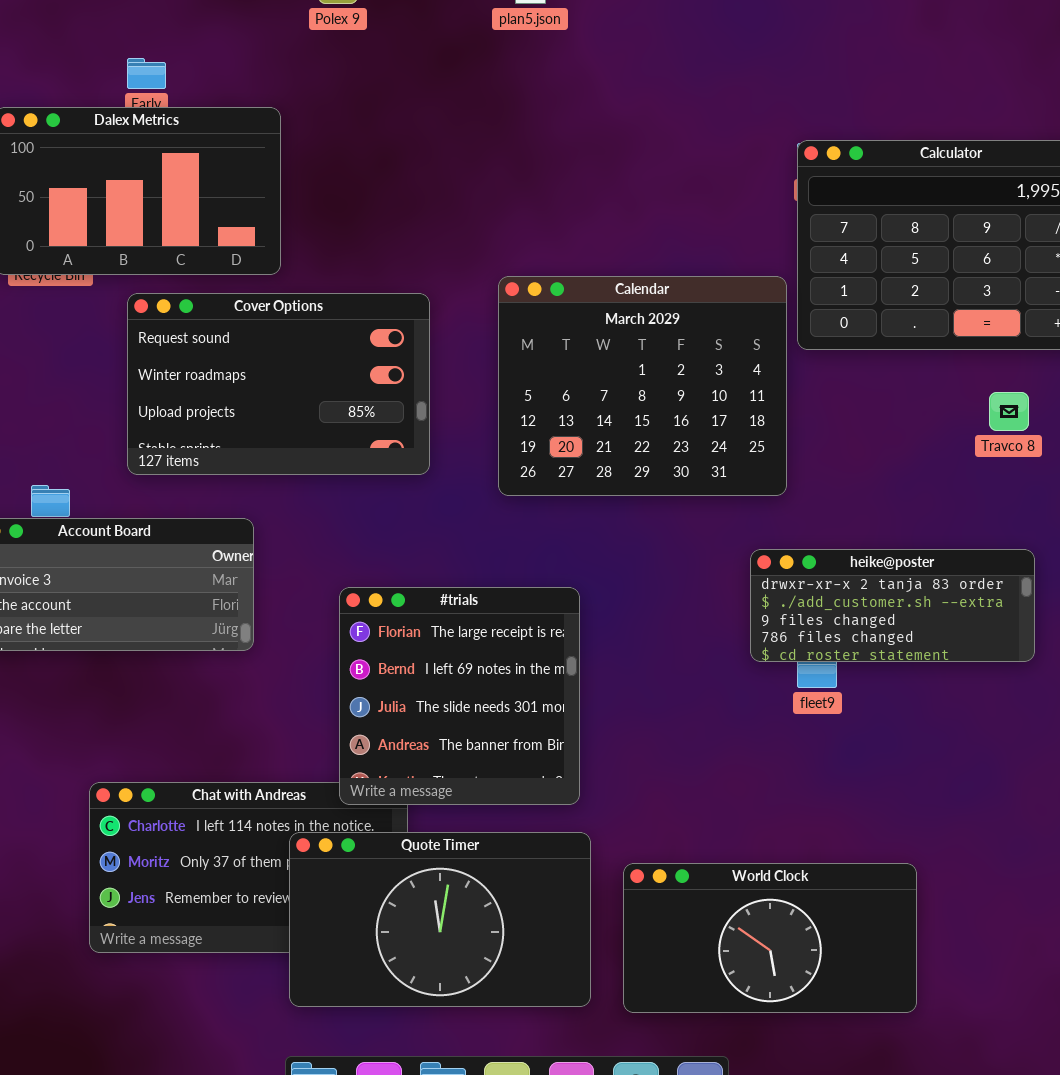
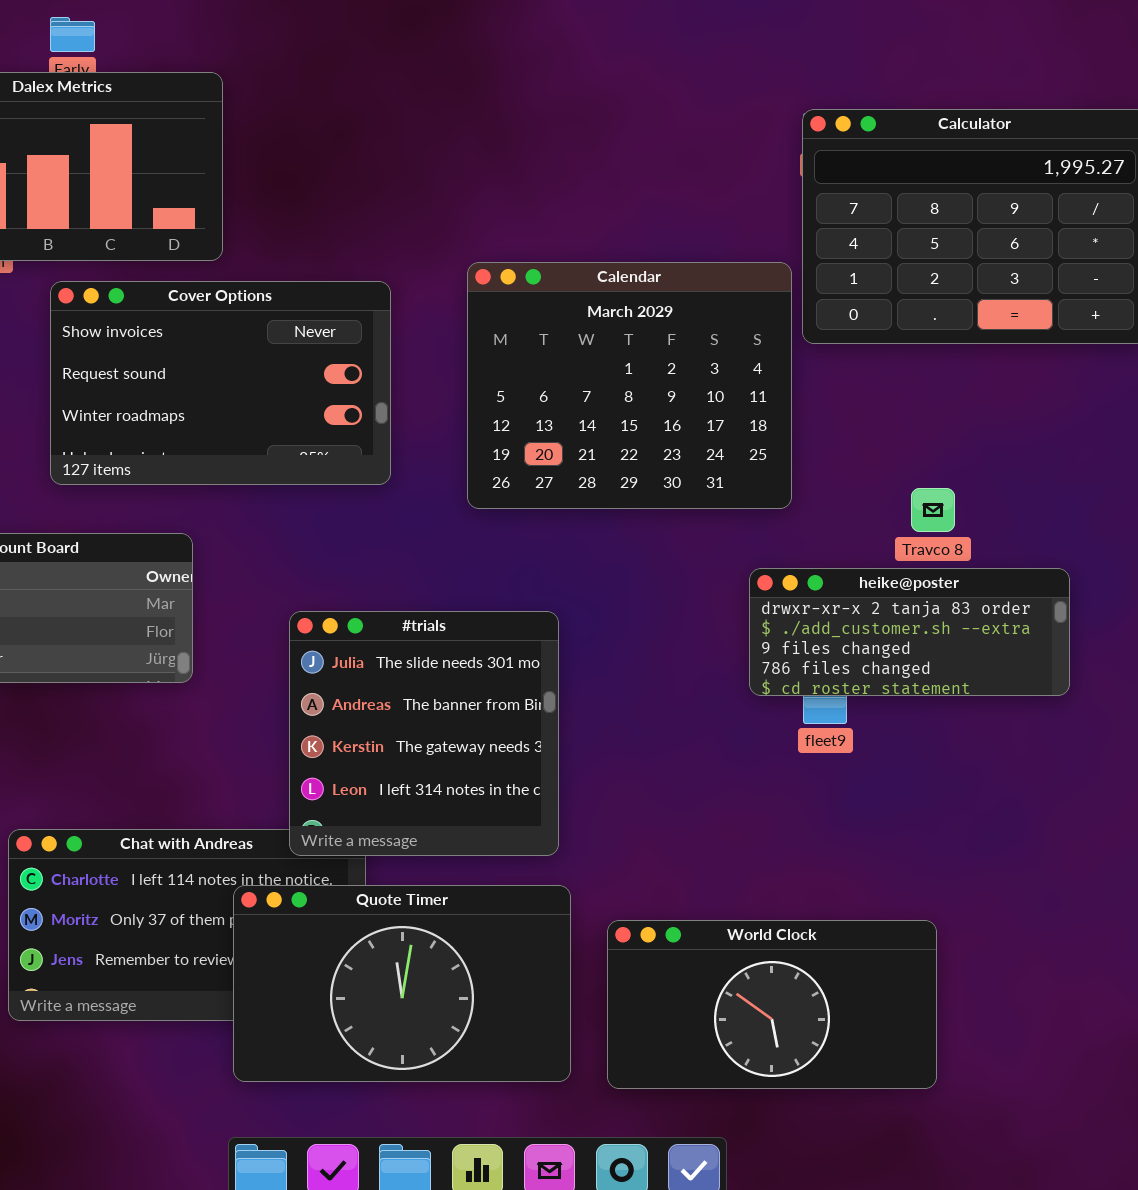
Cover Options: [127,293,430,475] -> [50,281,391,485], scrolled up 1 row
Travco 8: [989,392,1029,431] -> [911,488,955,532], moved
#trials: [339,587,580,805] -> [289,611,559,856], scrolled down 2 rows

